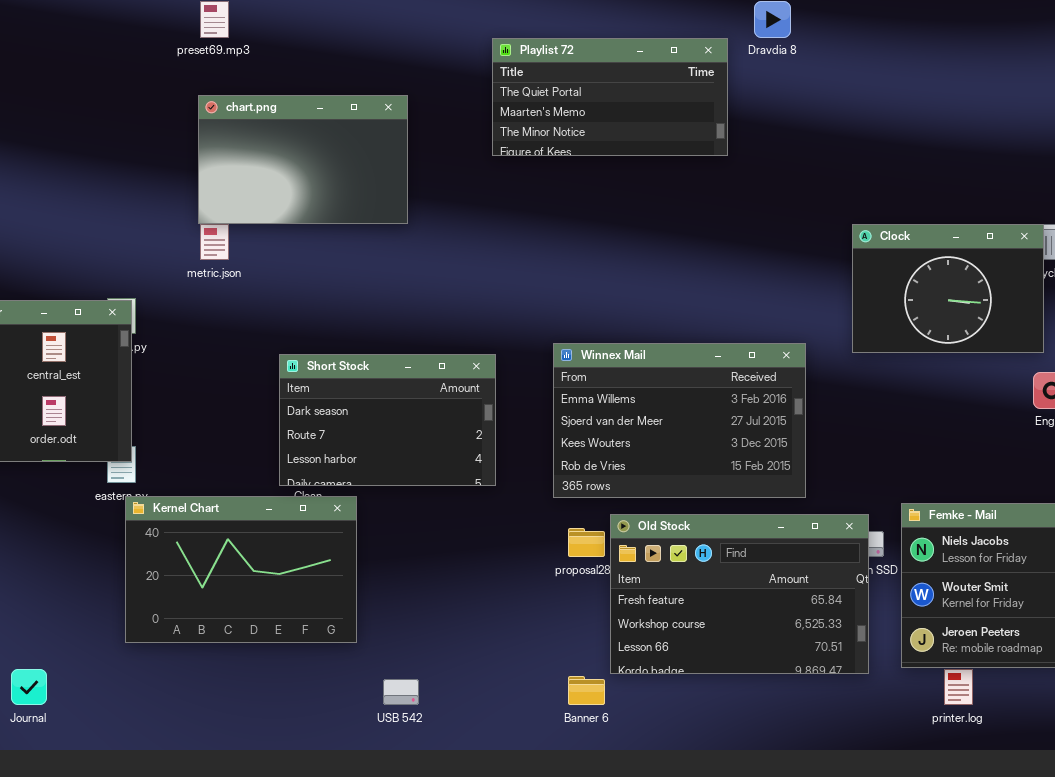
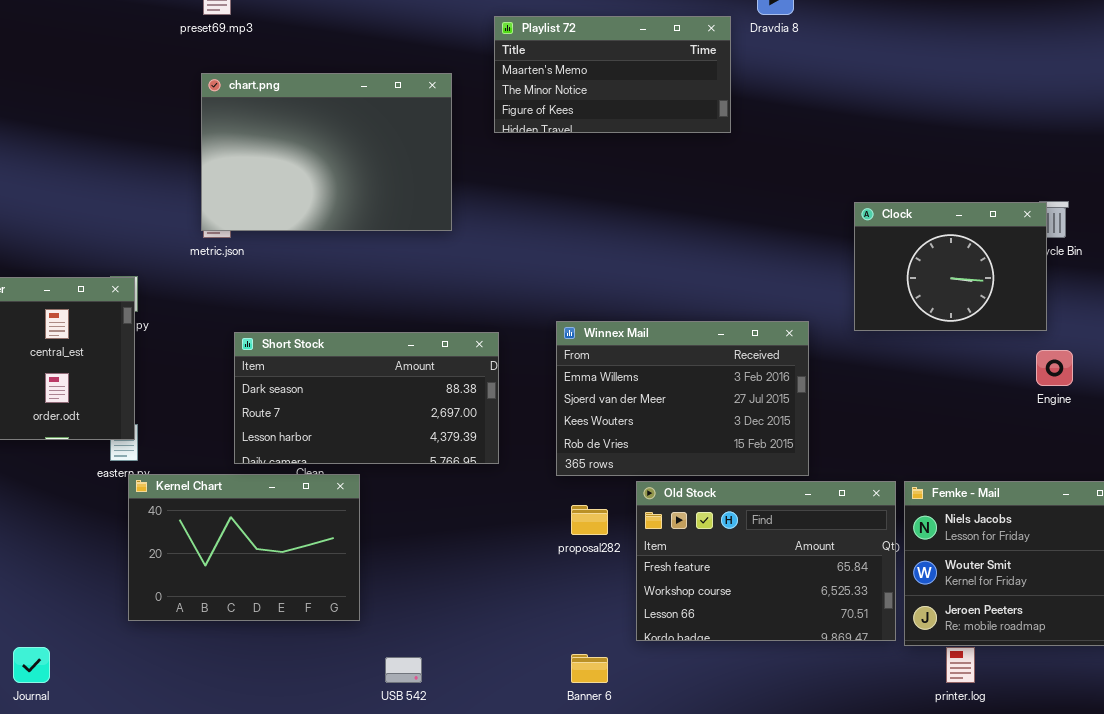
Playlist 72: [492,38,728,156] -> [494,16,731,133], scrolled down 1 row
chart.png: [198,95,408,224] -> [201,73,452,231], resized
Short Stock: [279,354,496,486] -> [234,332,499,464], resized
Old Stock: [610,514,869,674] -> [636,481,896,641], moved

